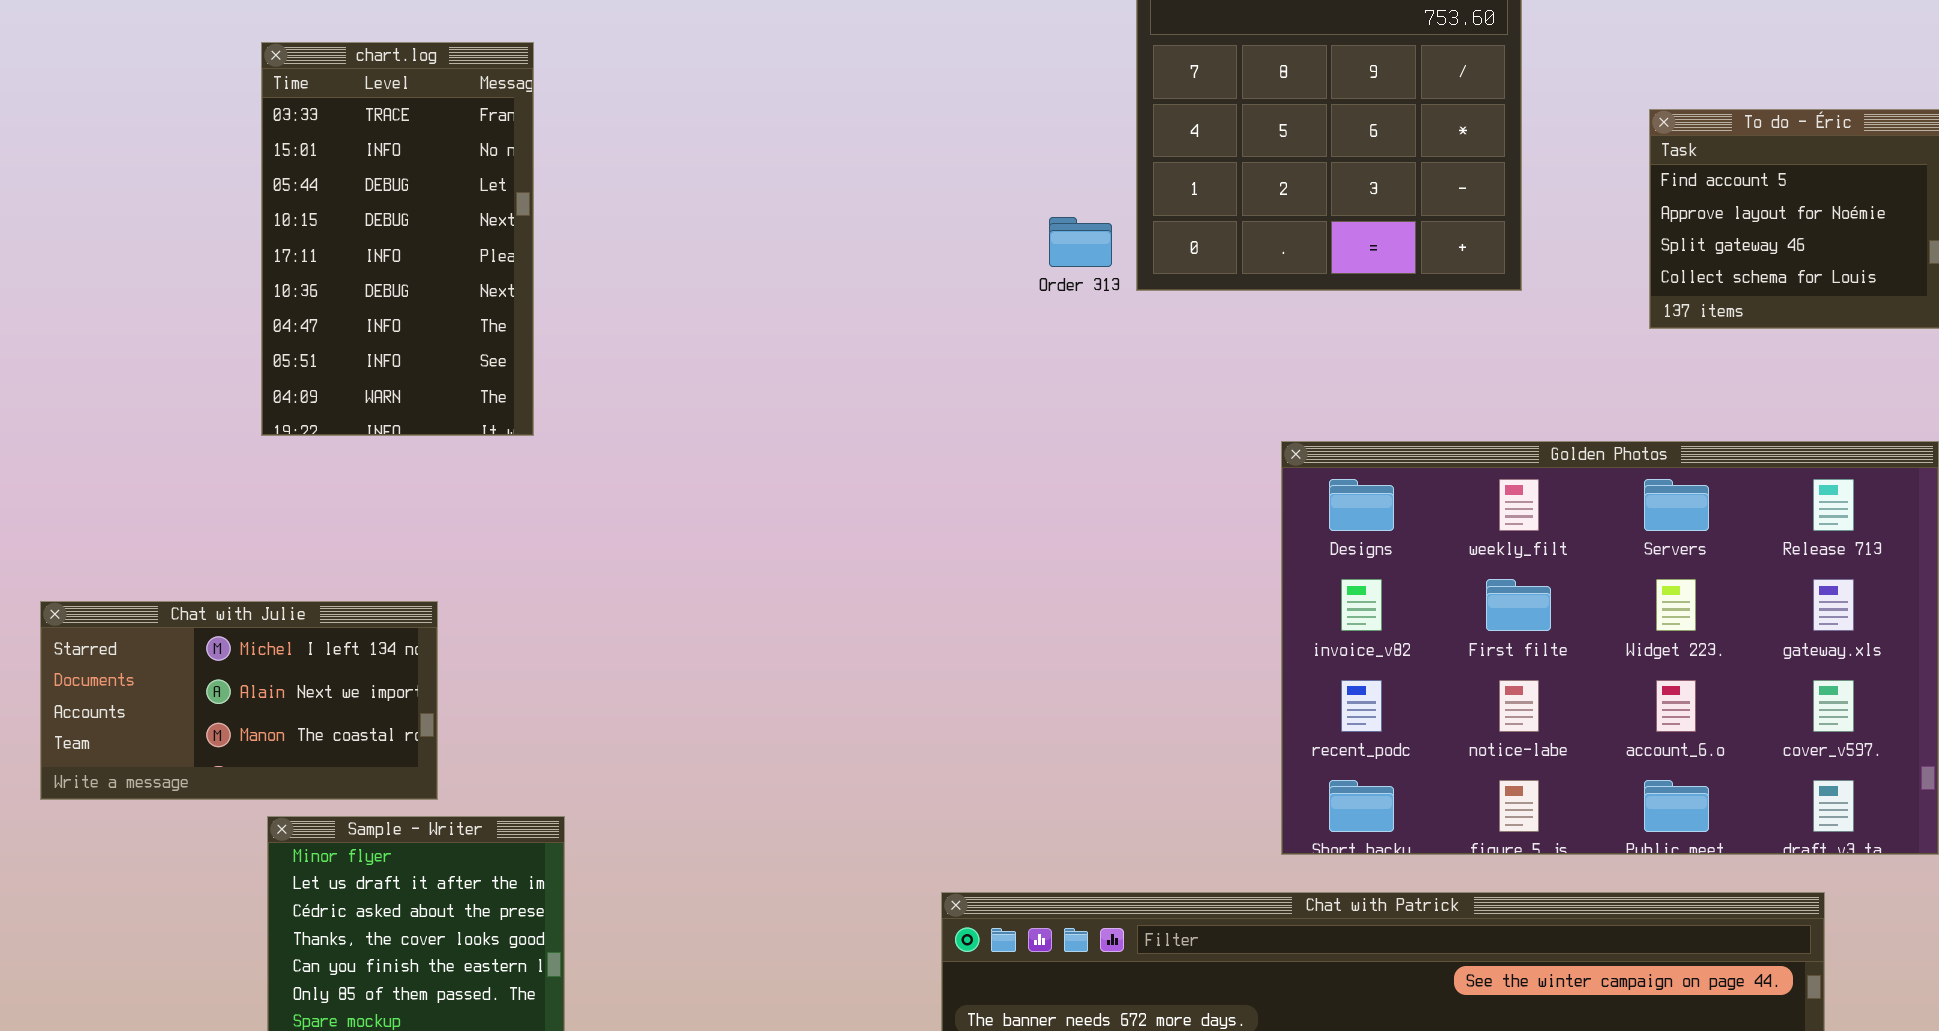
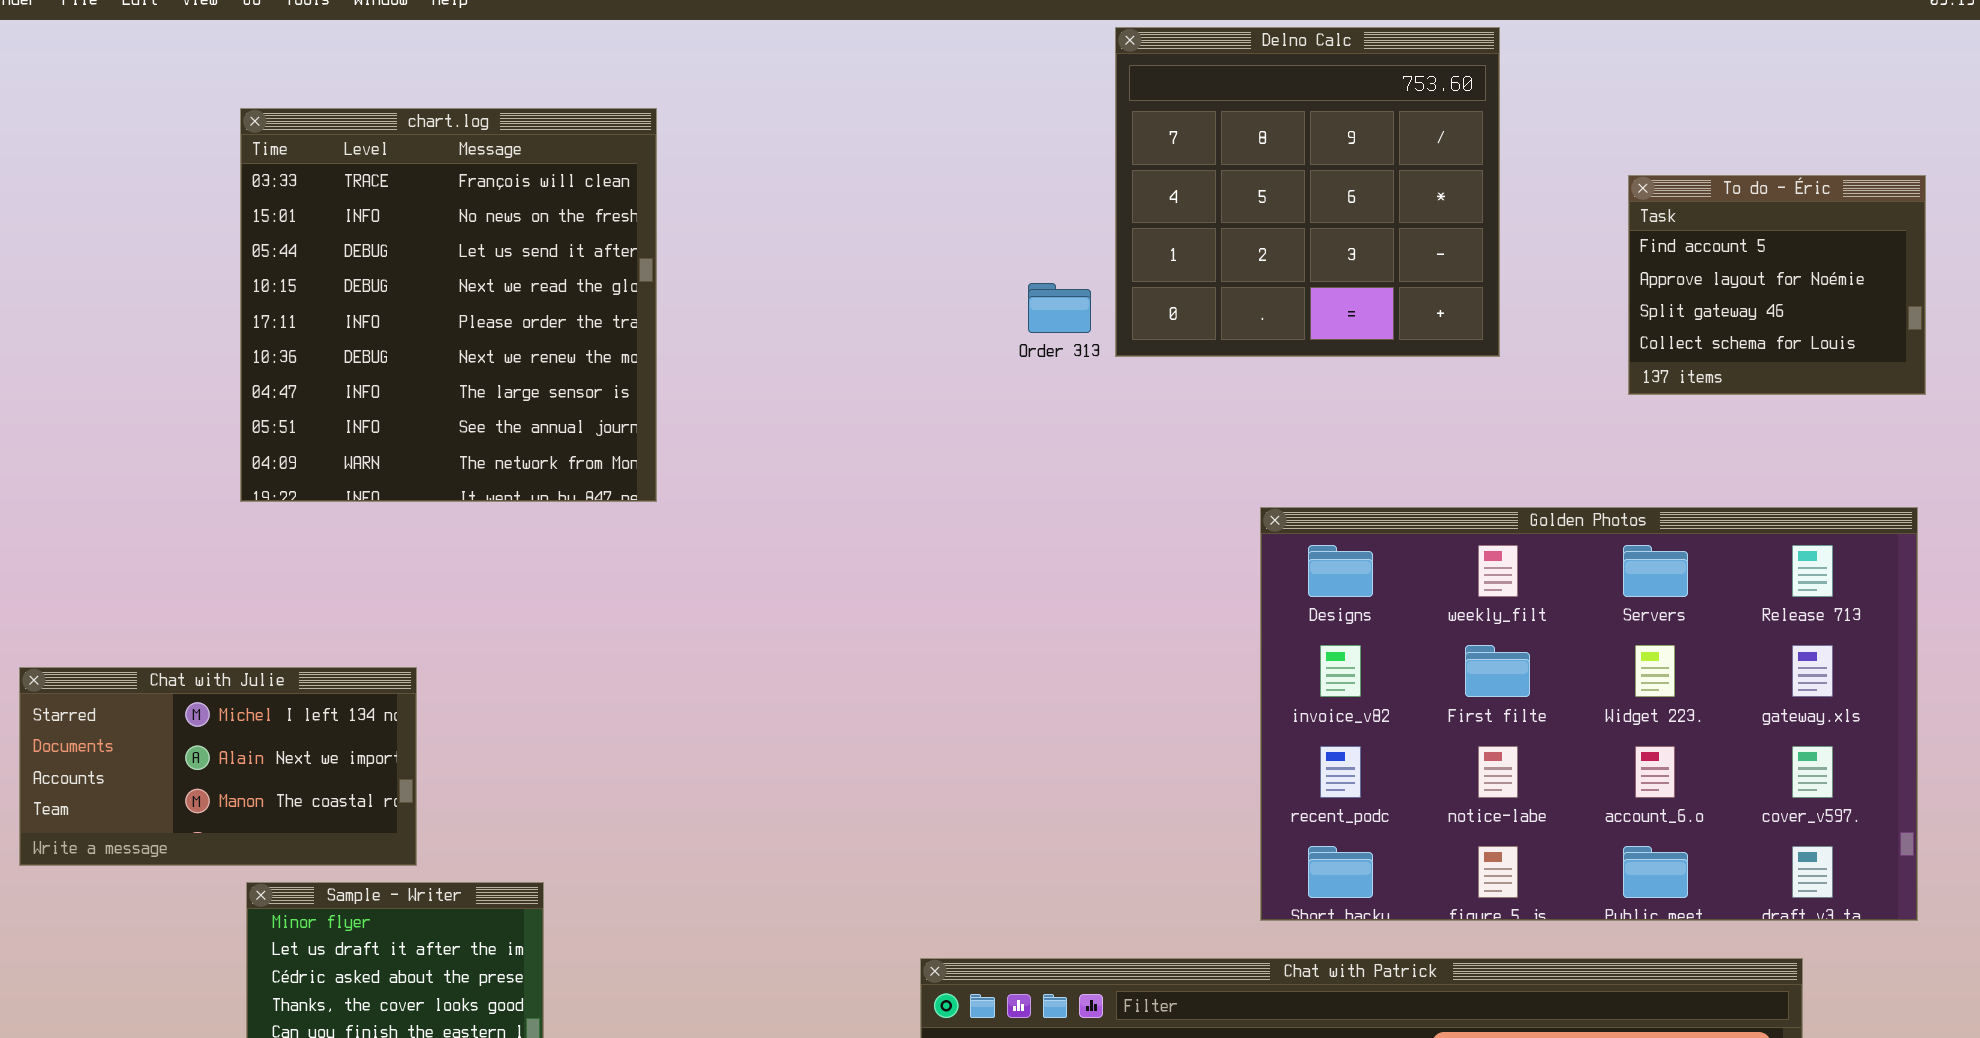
chart.log: [261,42,534,436] -> [240,108,657,502], resized

